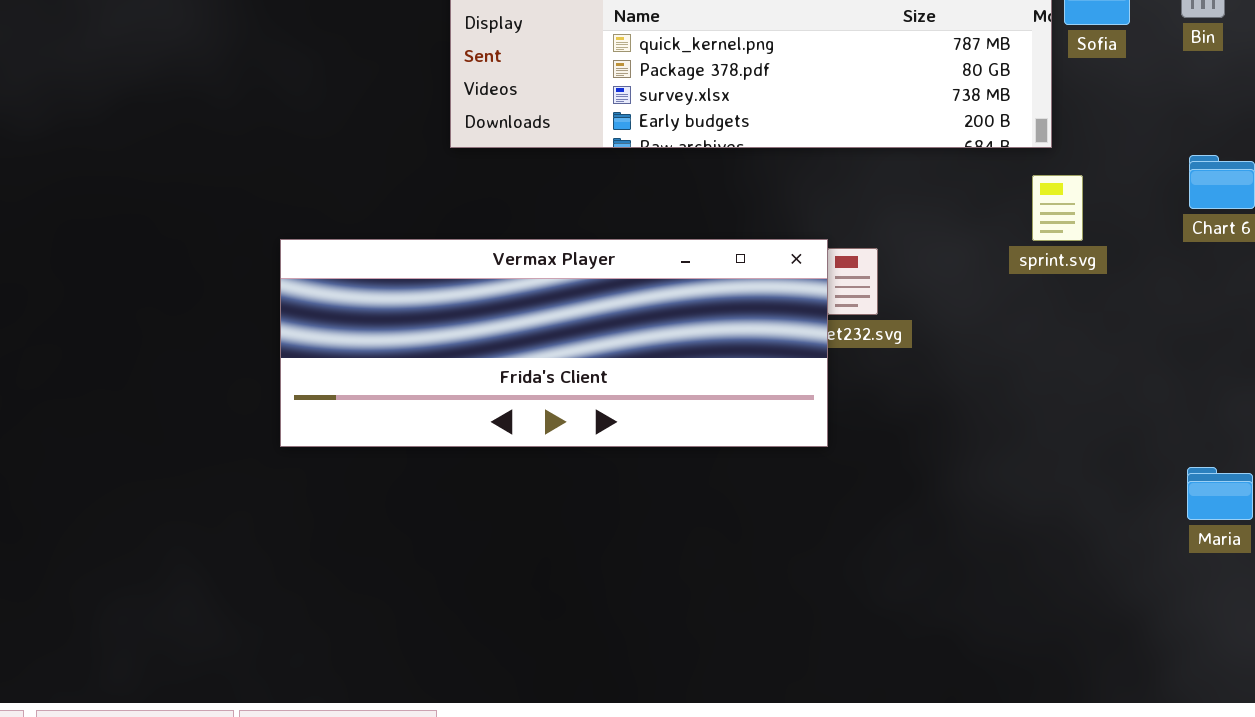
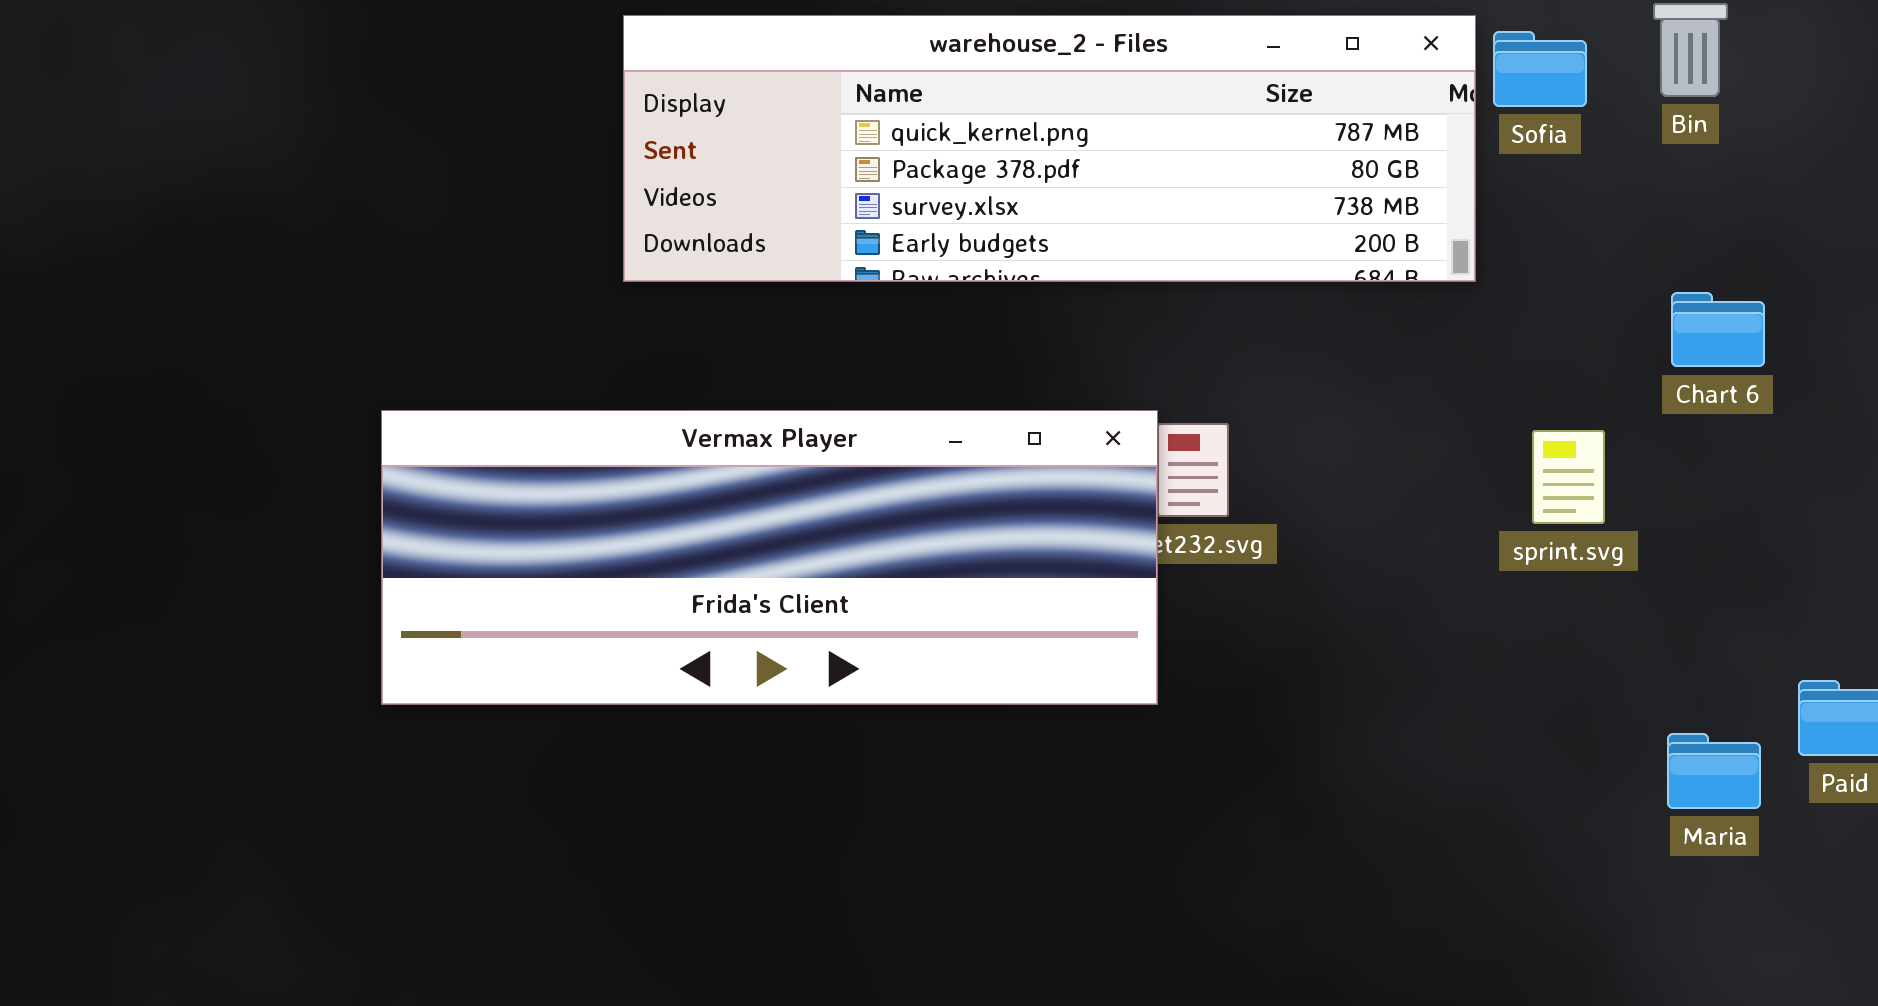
sprint.svg: [1032,175,1083,241] -> [1532,430,1605,524], moved

